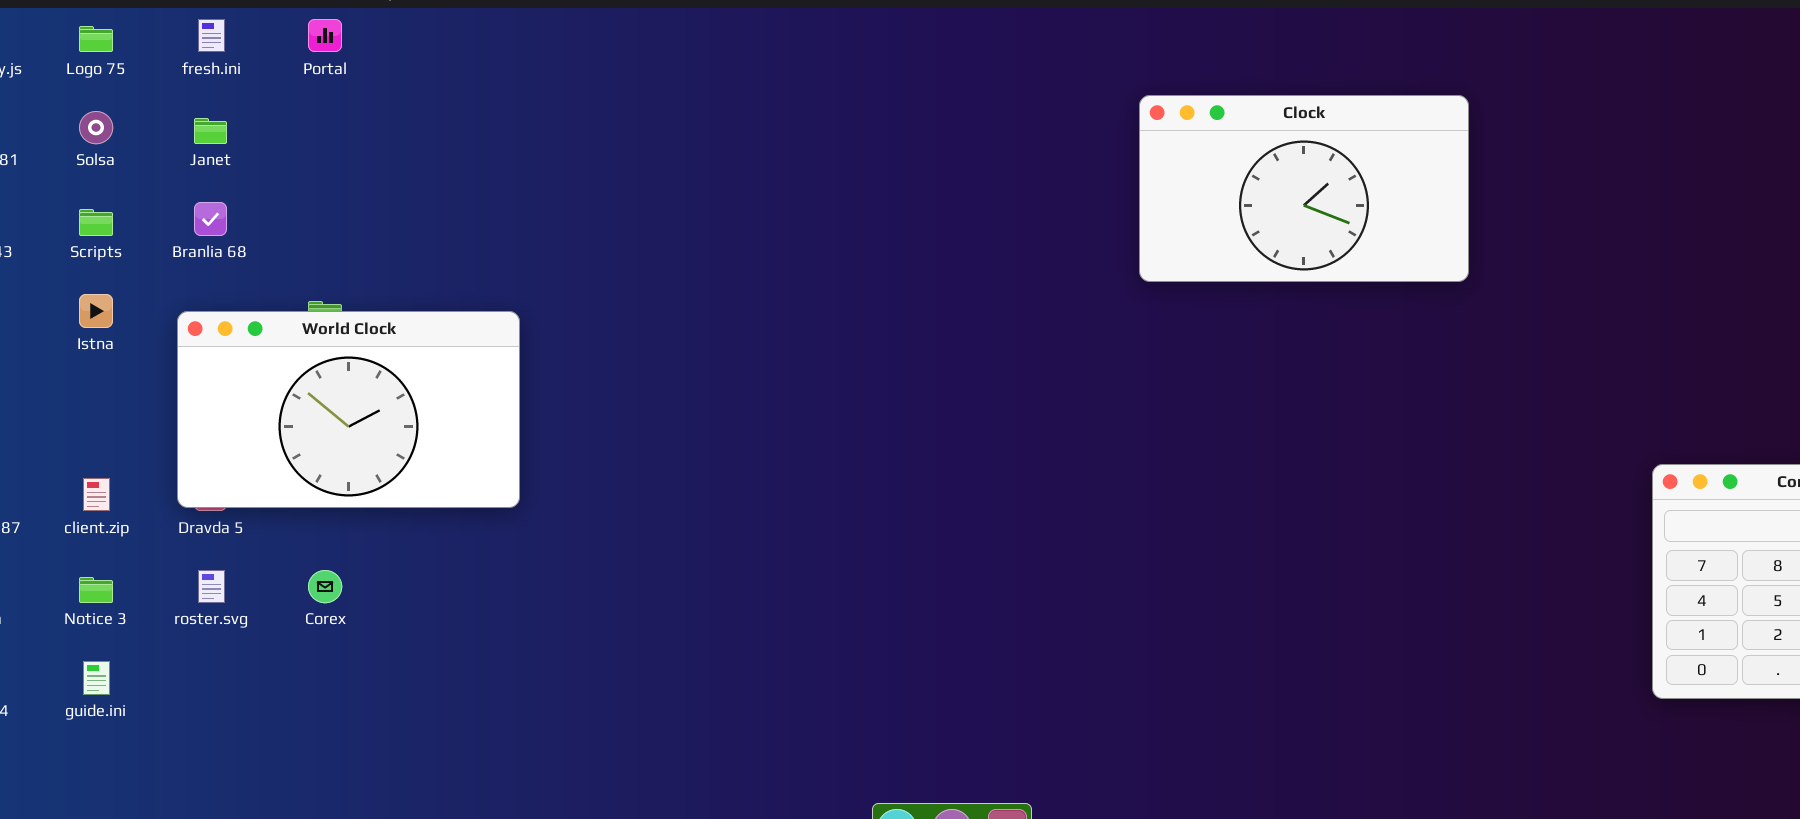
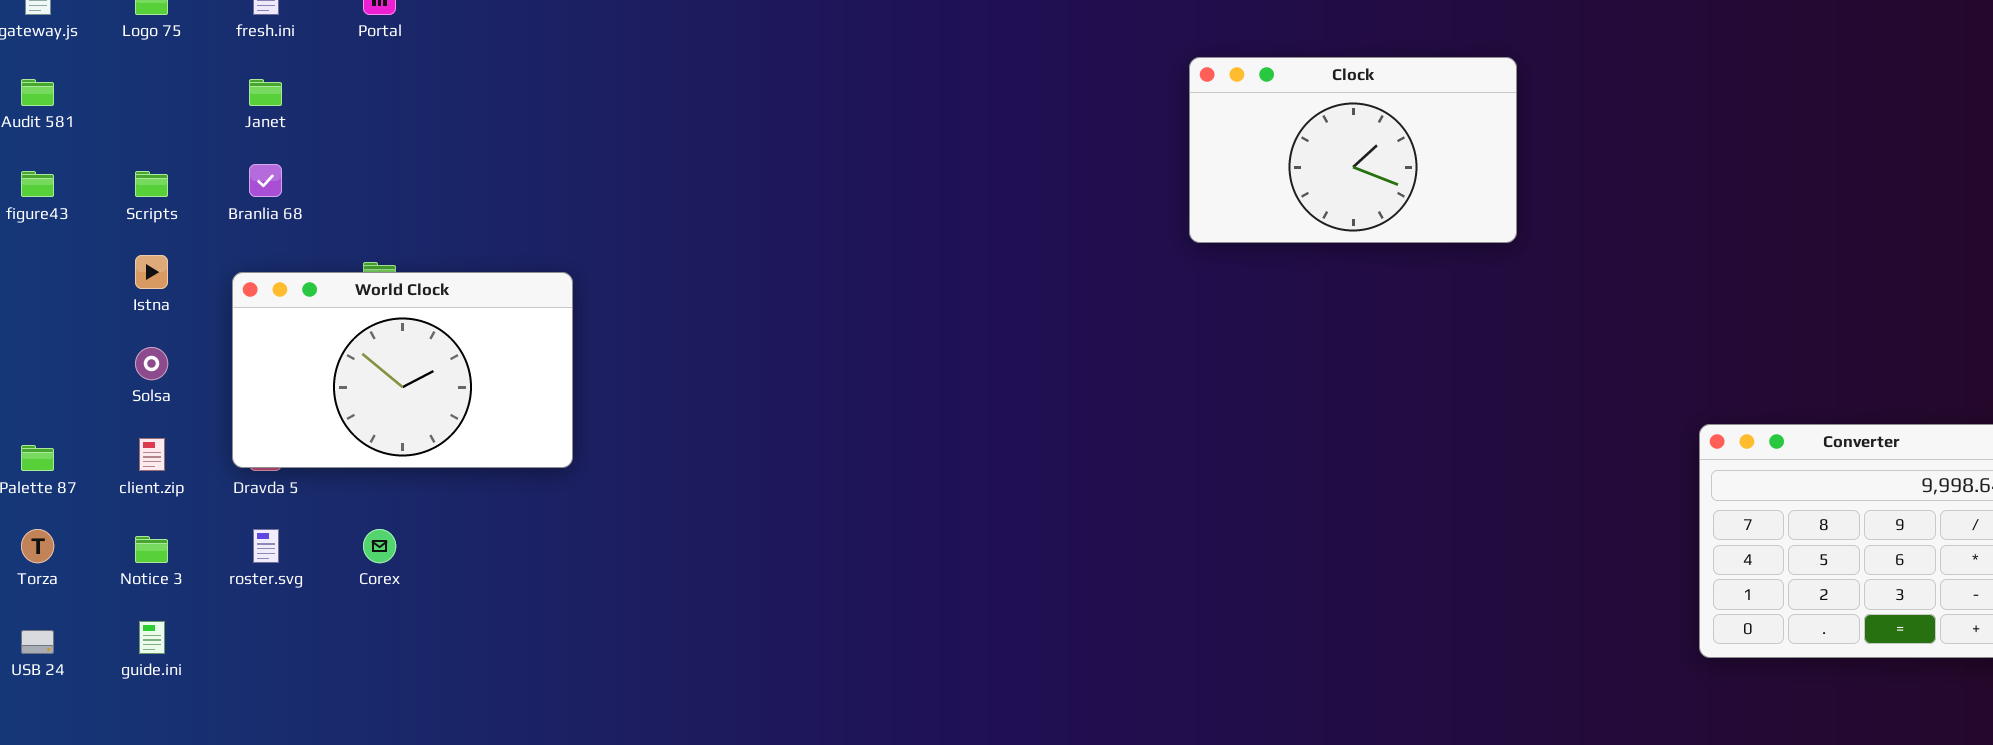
Solsa: [79,111,113,144] -> [135,347,168,380], moved

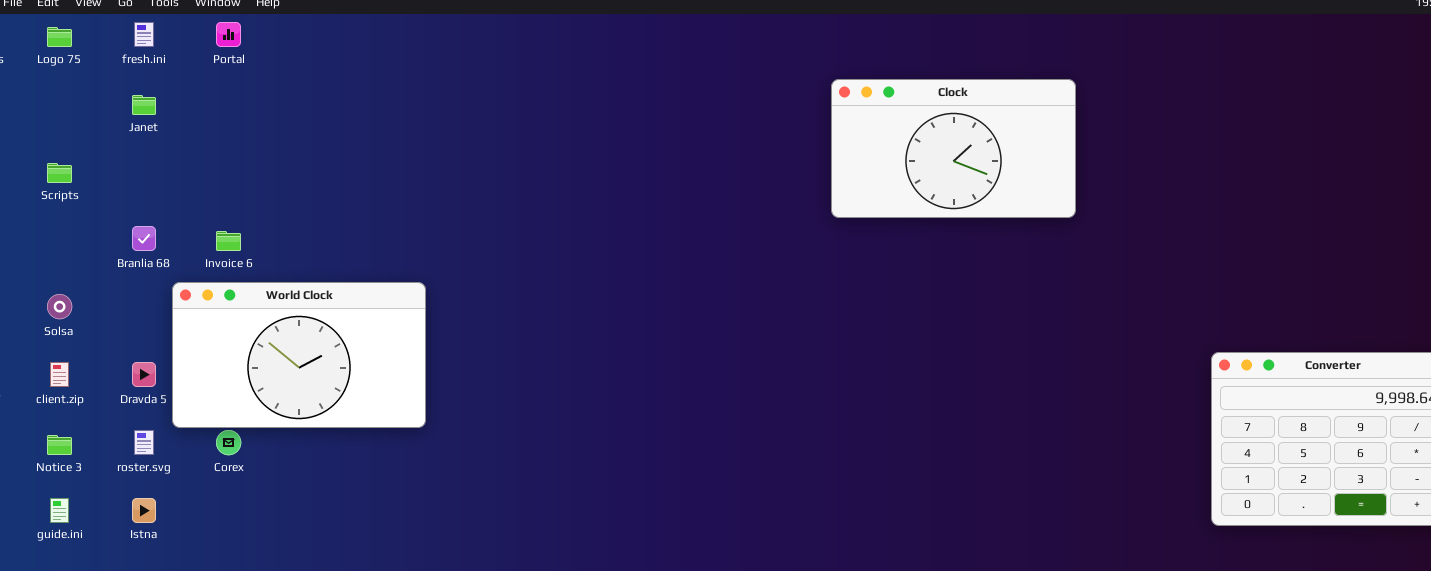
Branlia 68: [249,164,282,197] -> [132,226,156,251], moved
Istna: [135,255,168,289] -> [132,498,156,523], moved
World Clock: [232,272,573,468] -> [172,282,426,428], moved

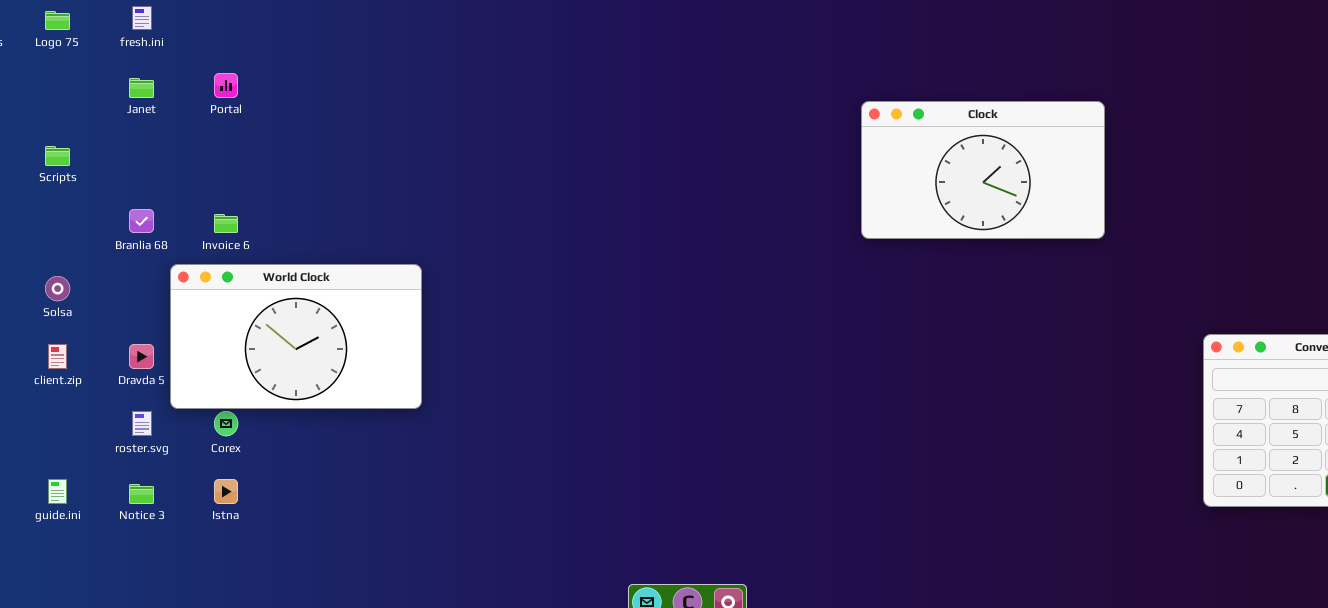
Portal: [216,22,241,47] -> [214,73,238,98], moved
Clock: [831,79,1076,218] -> [861,101,1105,239], moved
Notice 3: [47,435,72,455] -> [129,484,154,504], moved
Istna: [132,498,156,523] -> [214,479,238,504], moved

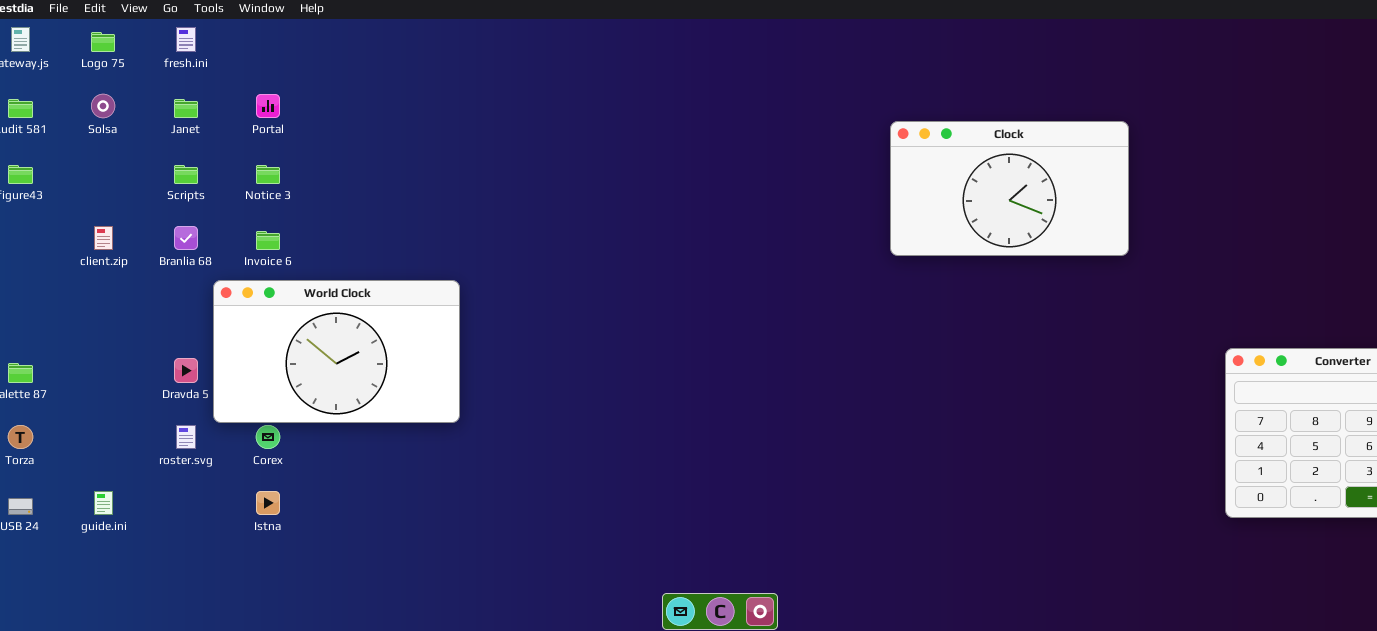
Scripts: [45,146,70,166] -> [174,165,198,184], moved
Solsa: [45,276,70,301] -> [91,94,115,118], moved
client.zip: [48,344,67,369] -> [94,226,113,250], moved
Notice 3: [129,484,154,504] -> [256,165,280,184], moved

